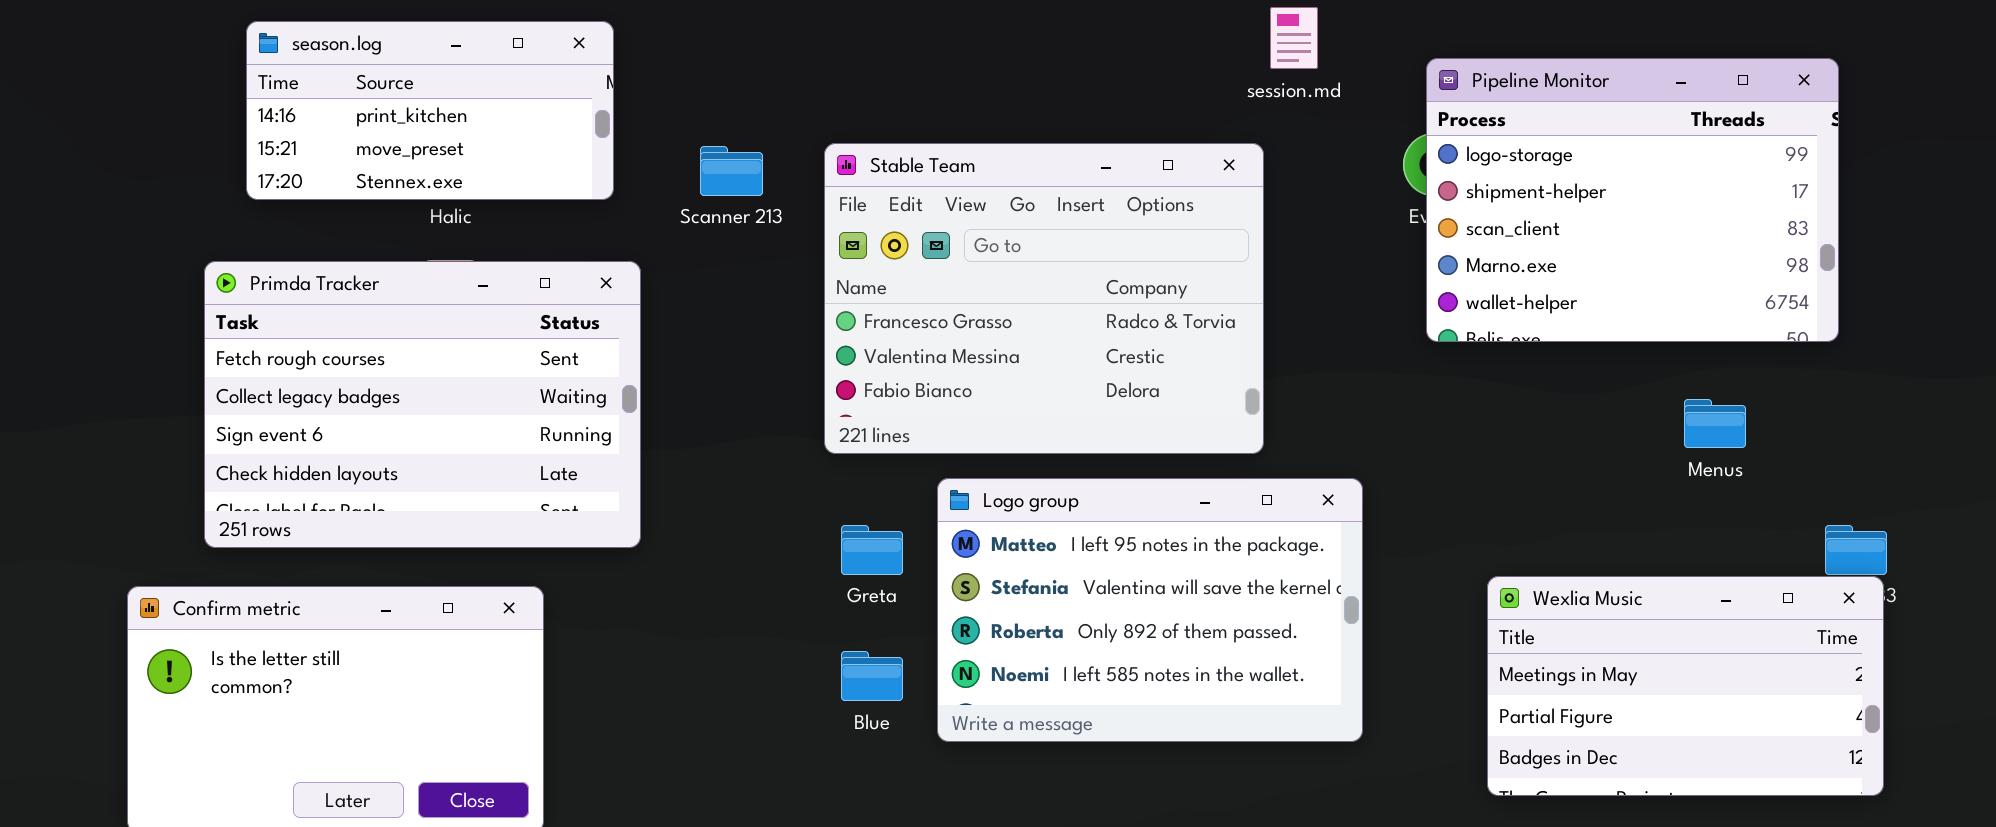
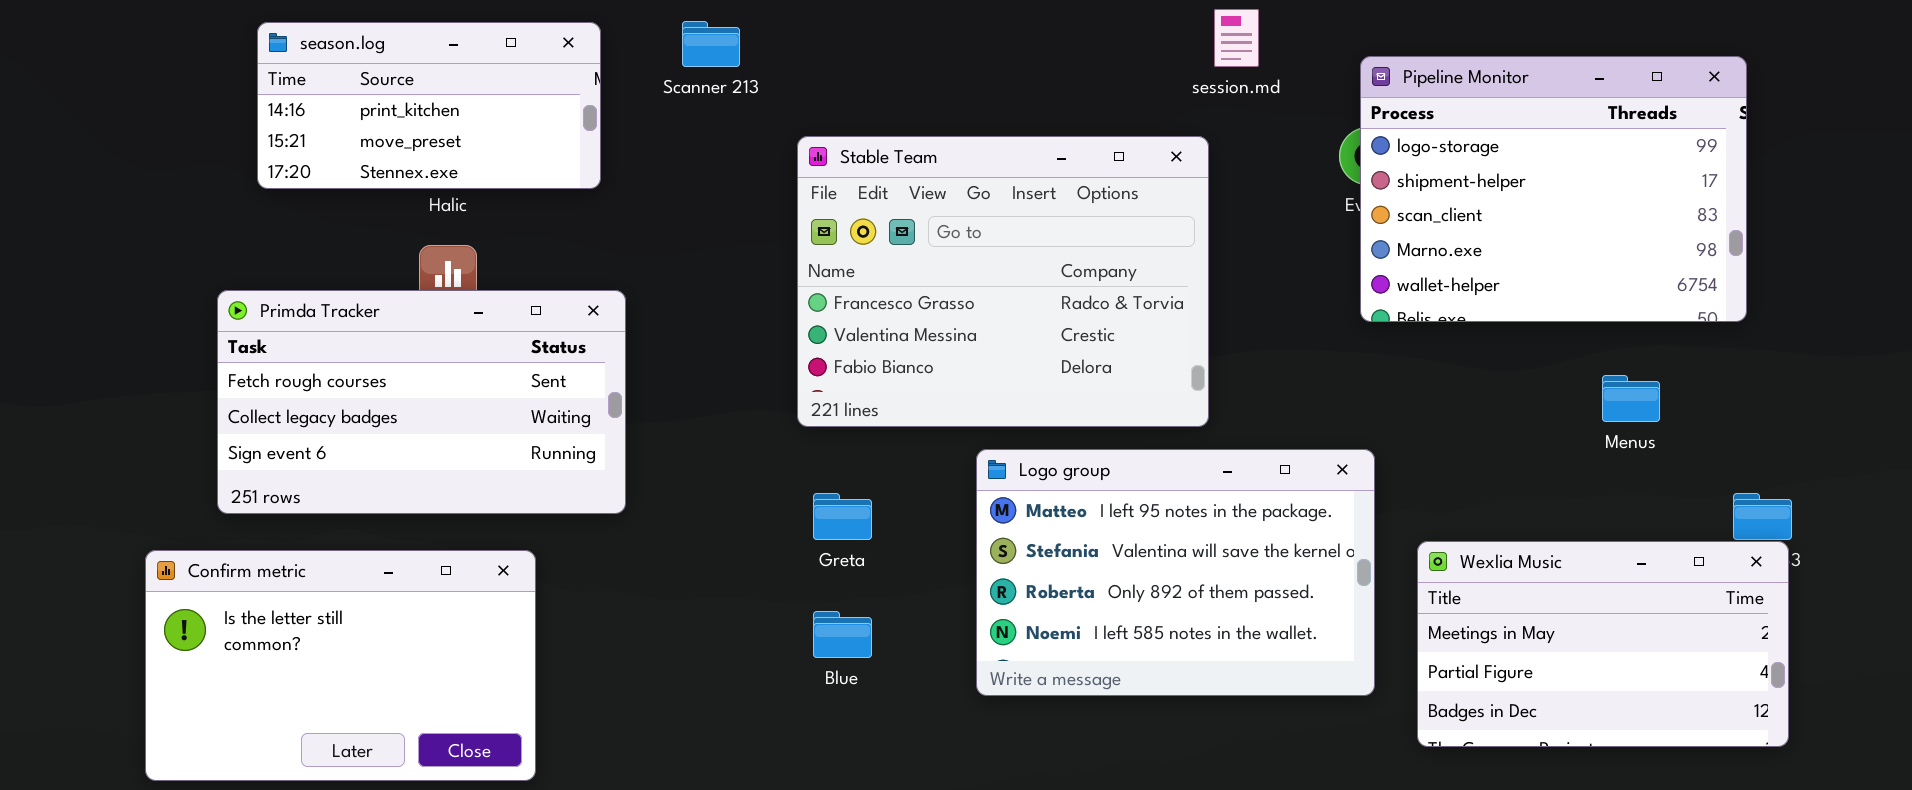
Scanner 213: [700,146,763,196] -> [682,21,740,67], moved
Primda Tracker: [204,261,641,548] -> [217,290,626,514], resized
Logo group: [937,478,1363,742] -> [976,449,1375,696], moved

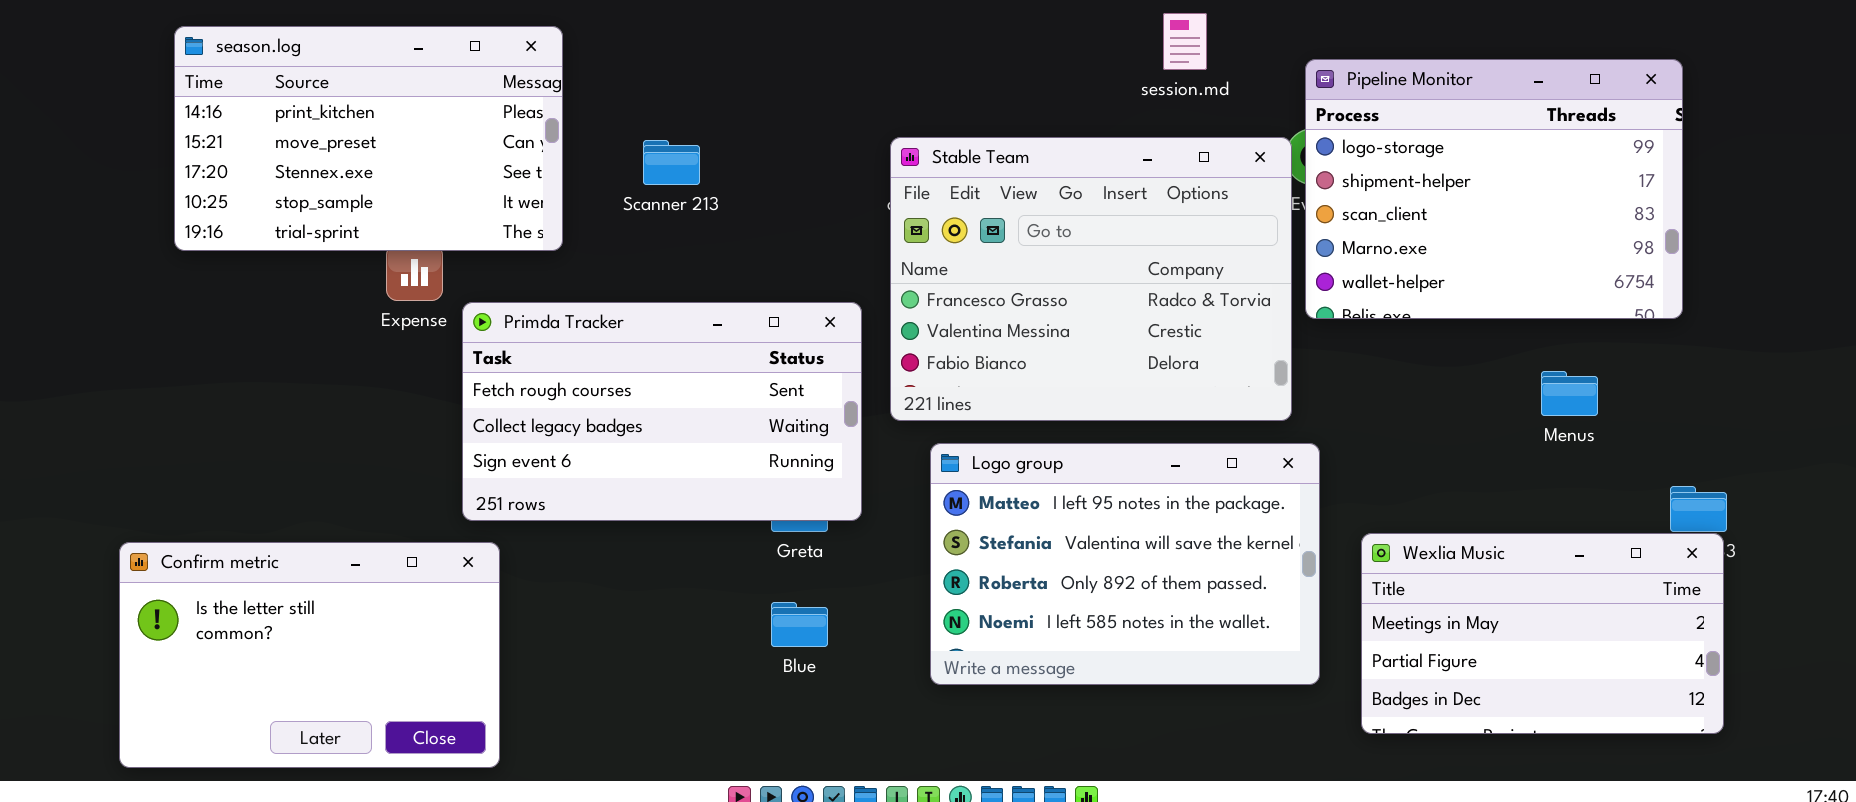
Scanner 213: [682,21,740,67] -> [643,140,700,185], moved
season.log: [257,22,601,189] -> [174,26,563,251], resized
Stable Team: [797,136,1209,427] -> [890,137,1292,421], moved
Primda Tracker: [217,290,626,514] -> [462,302,862,521], moved

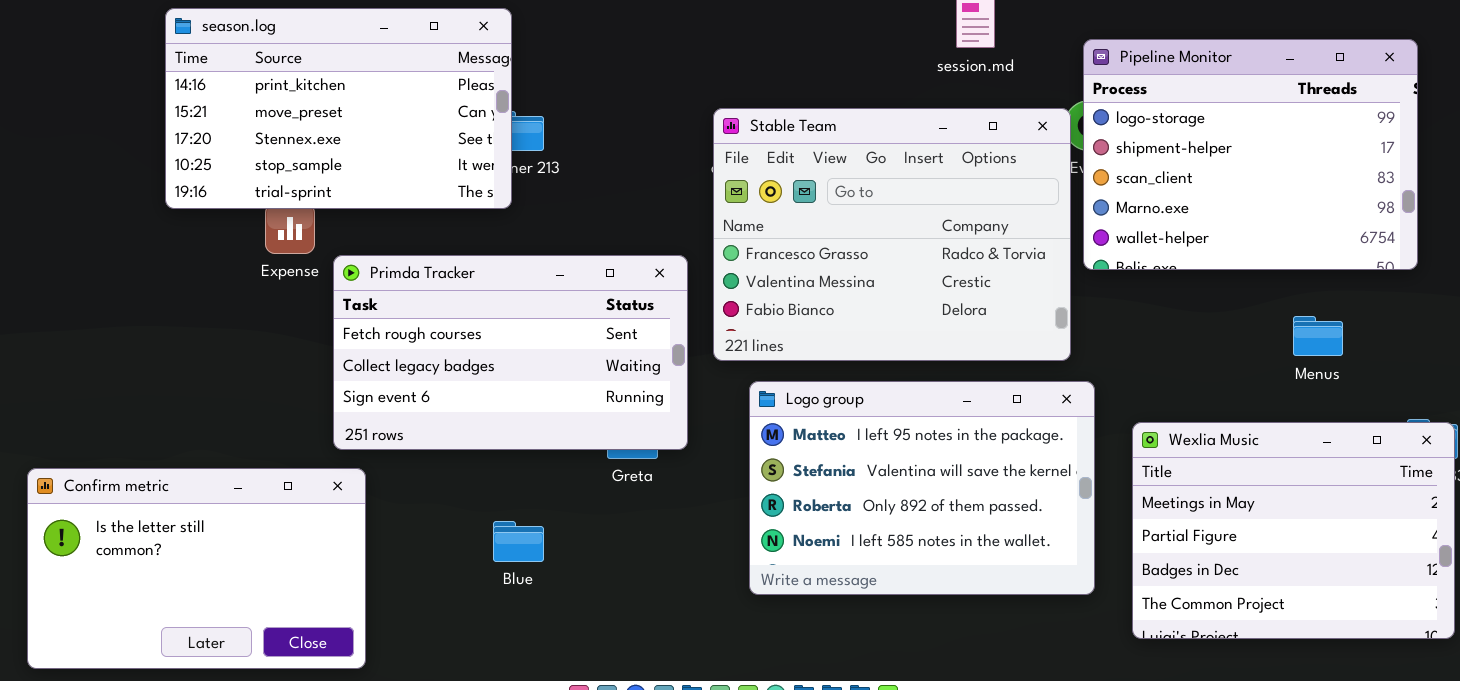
season.log: [174,26,563,251] -> [165,8,512,209], moved
Wexlia Music: [1361,533,1724,734] -> [1132,422,1455,639], resized
Blue: [771,602,828,647] -> [493,521,544,562], moved

